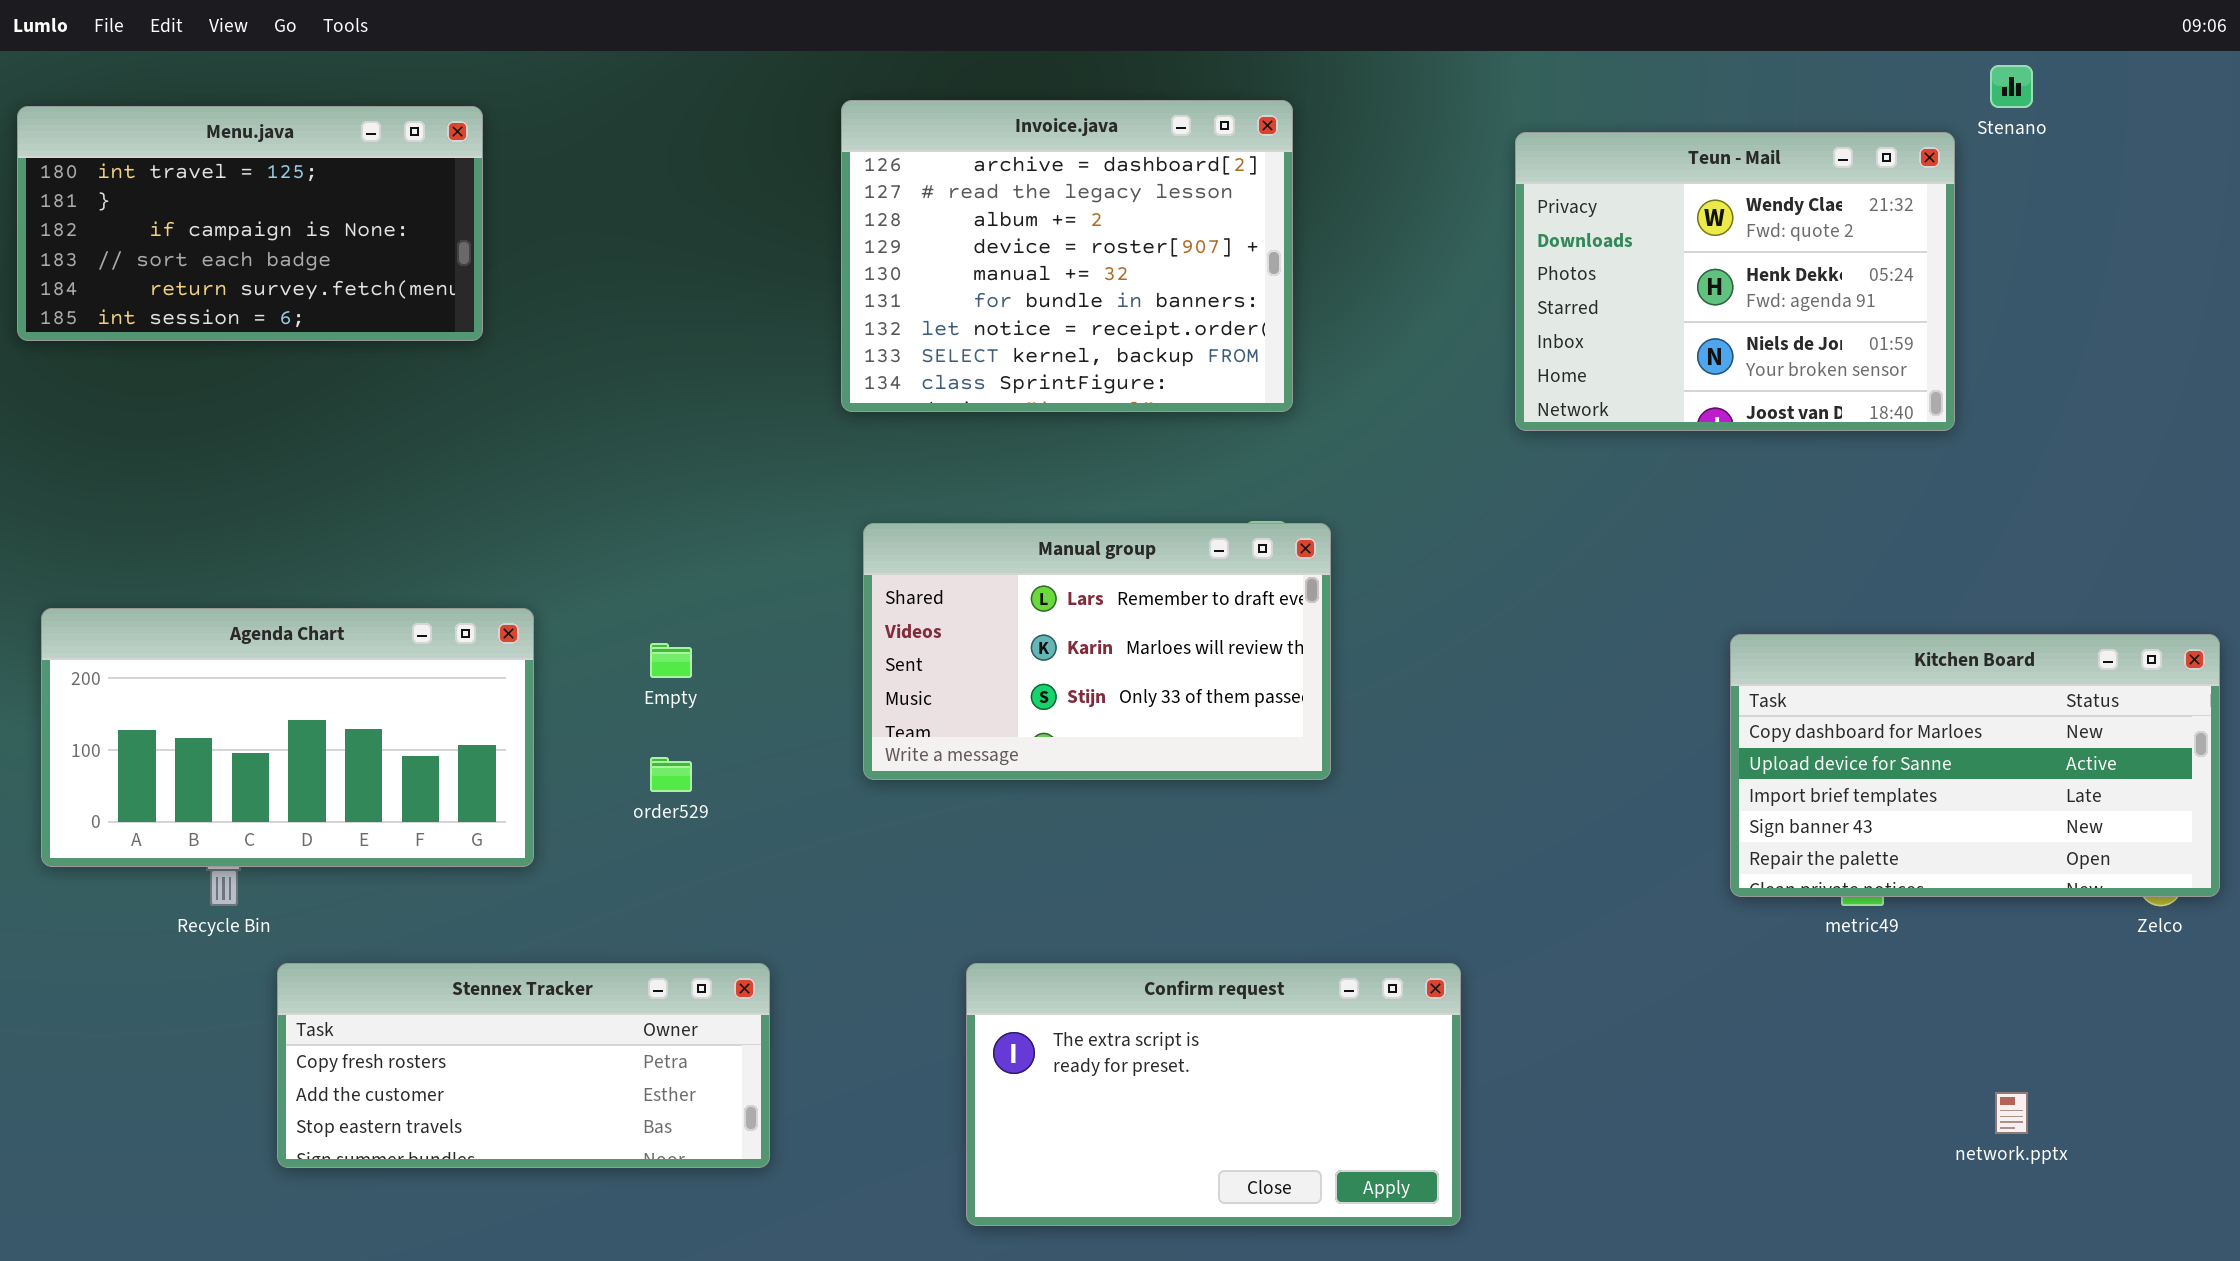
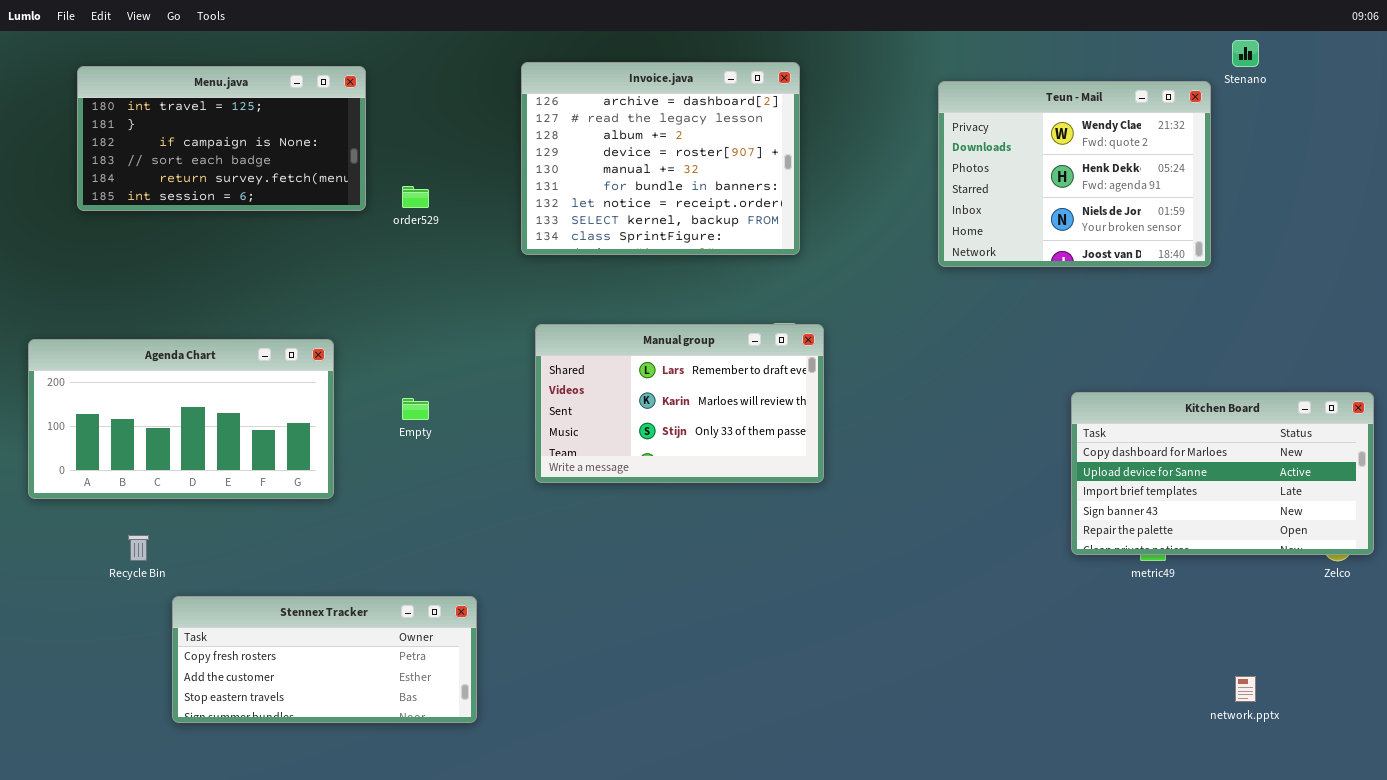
Menu.java: [17,106,483,341] -> [77,66,366,211], moved
Agenda Chart: [41,608,534,867] -> [28,339,334,499], moved
order529: [650,757,692,792] -> [402,186,429,208], moved
Confirm request: [966,963,1461,1226] -> none, closed

